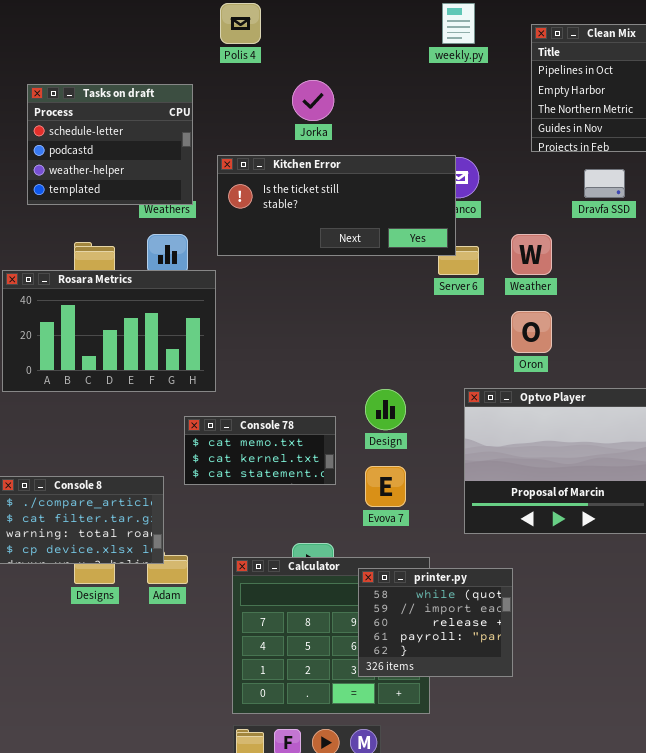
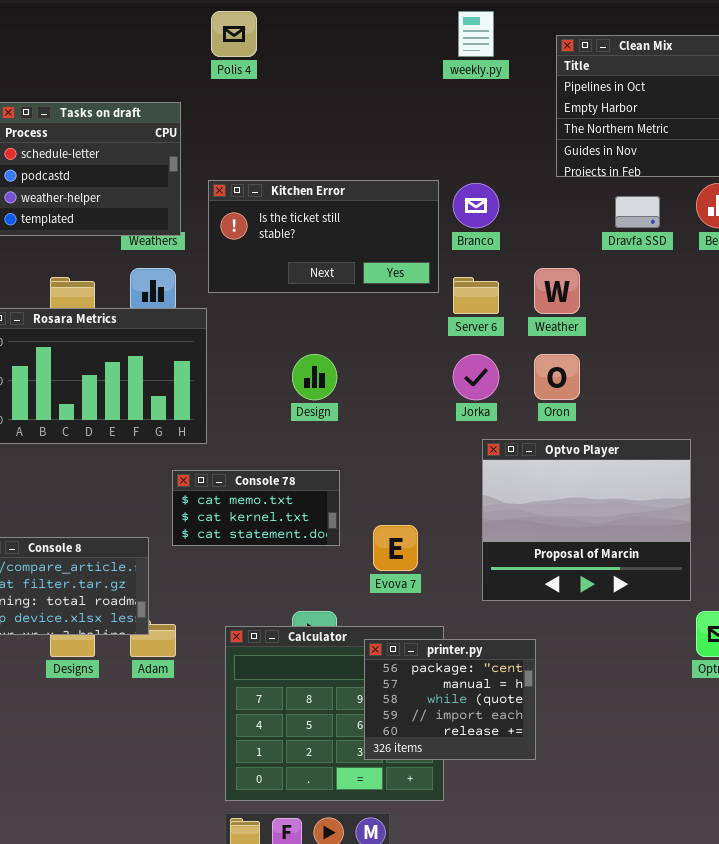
Jorka: [292,80,334,121] -> [453,354,499,400], moved
Kitchen Error: [217,155,456,256] -> [208,180,439,293], resized
Design: [365,389,406,430] -> [292,354,337,400], moved
printer.py: [358,568,513,677] -> [364,639,536,760], scrolled up 2 rows

